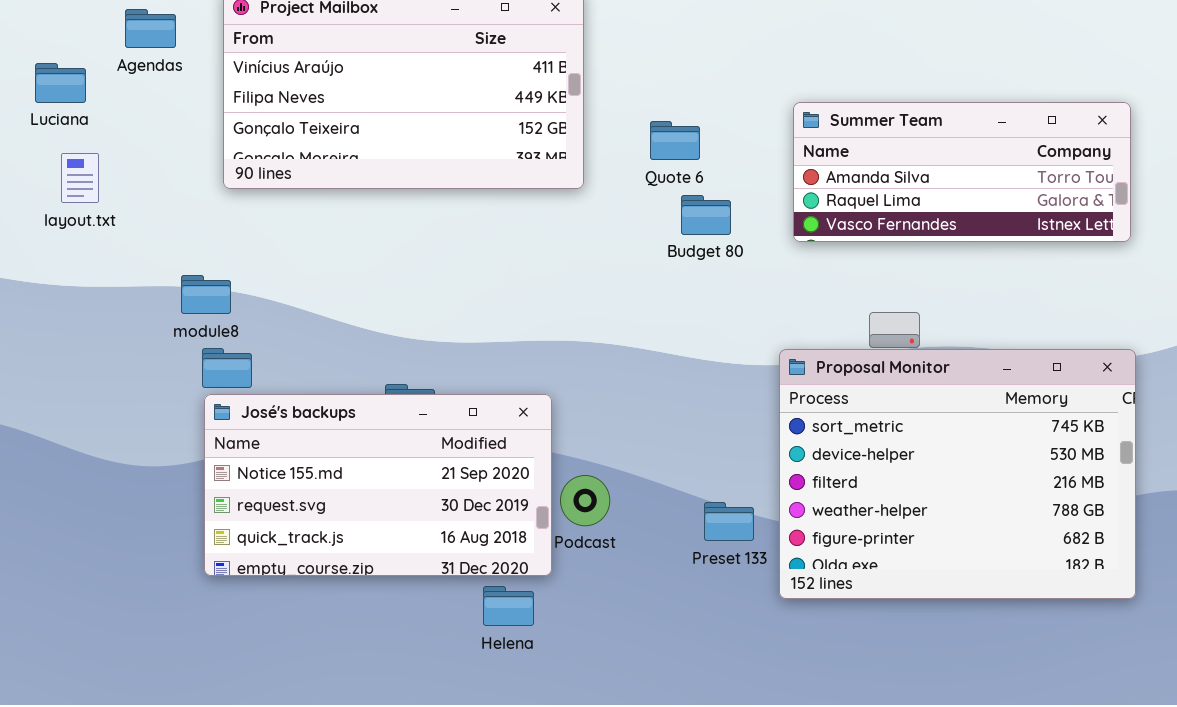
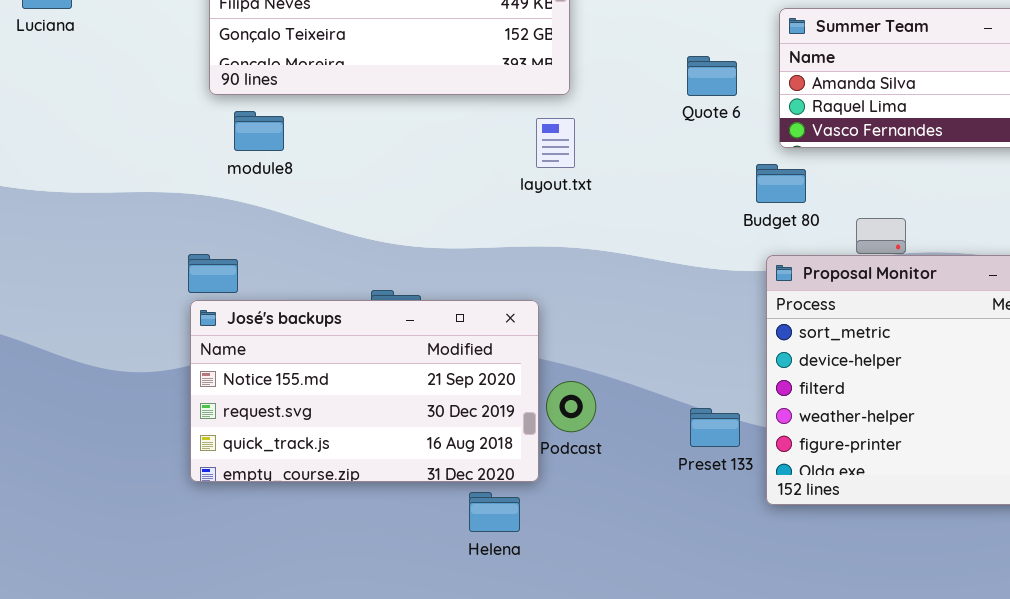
Quote 6: [650,121,700,160] -> [687,56,737,96], moved
layout.txt: [61,153,99,203] -> [536,118,575,168], moved
Budget 80: [681,195,731,235] -> [756,164,806,203], moved
module8: [181,275,231,314] -> [234,111,284,151], moved

